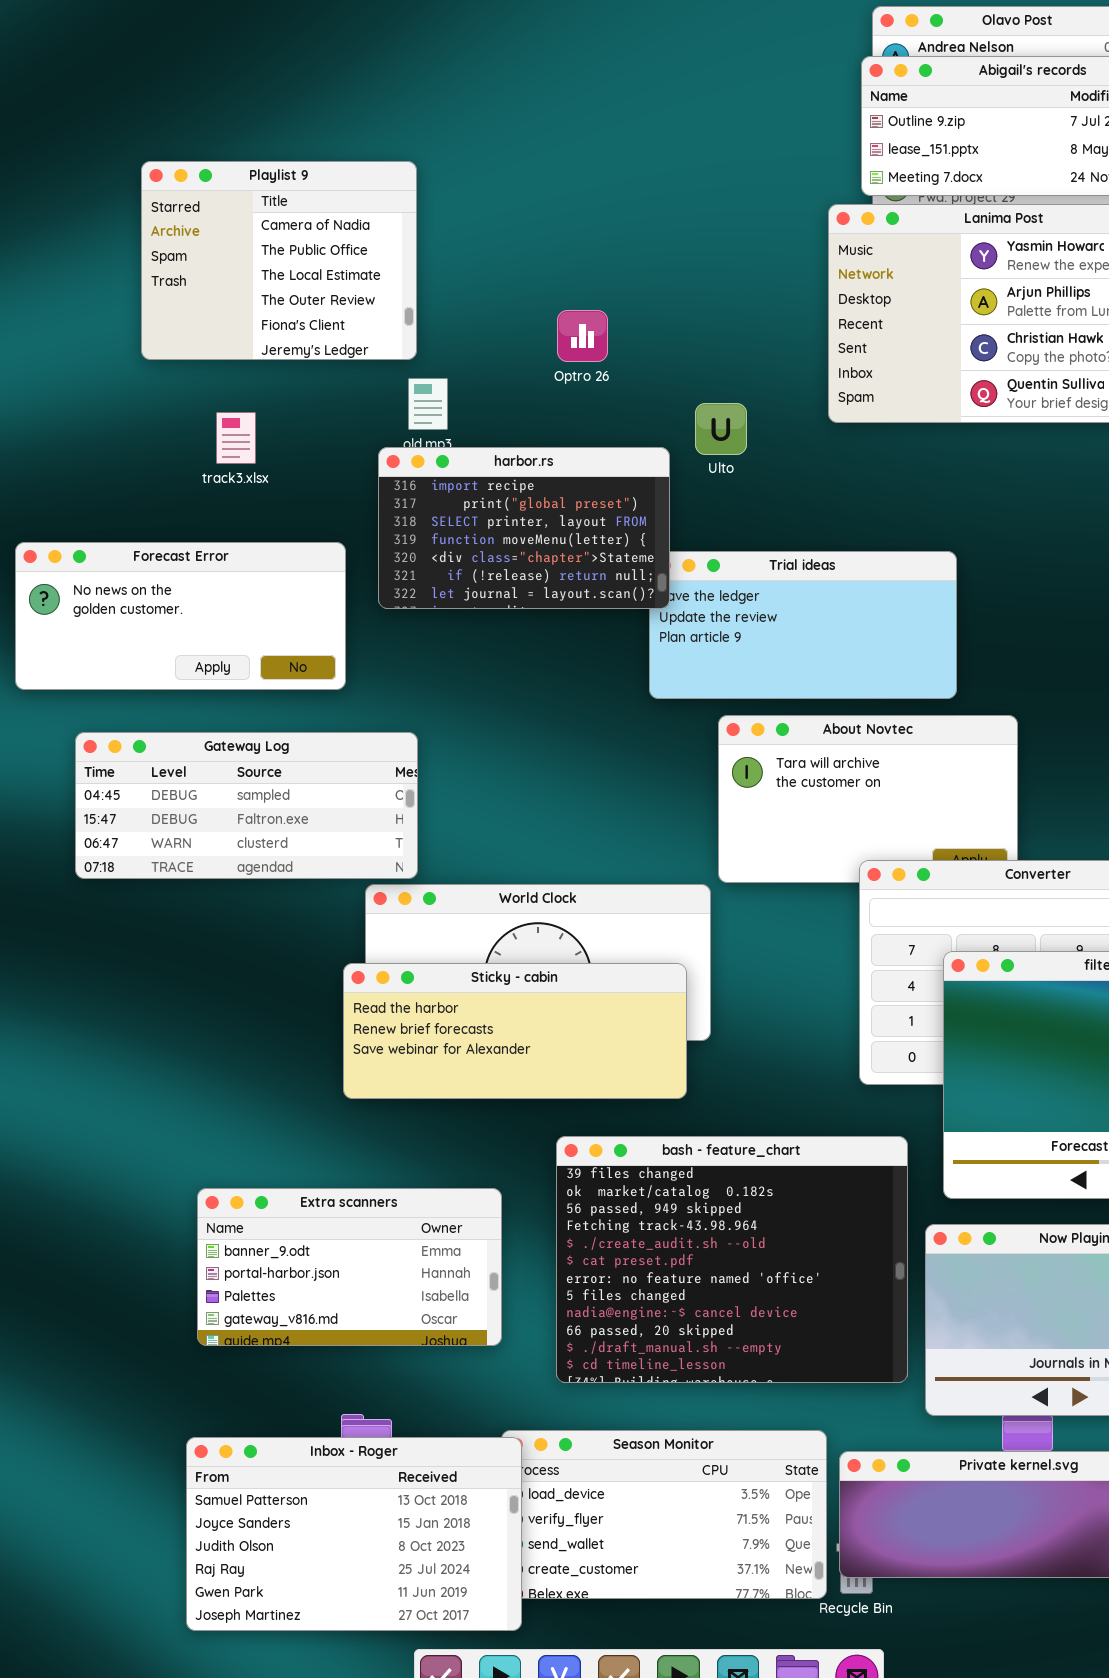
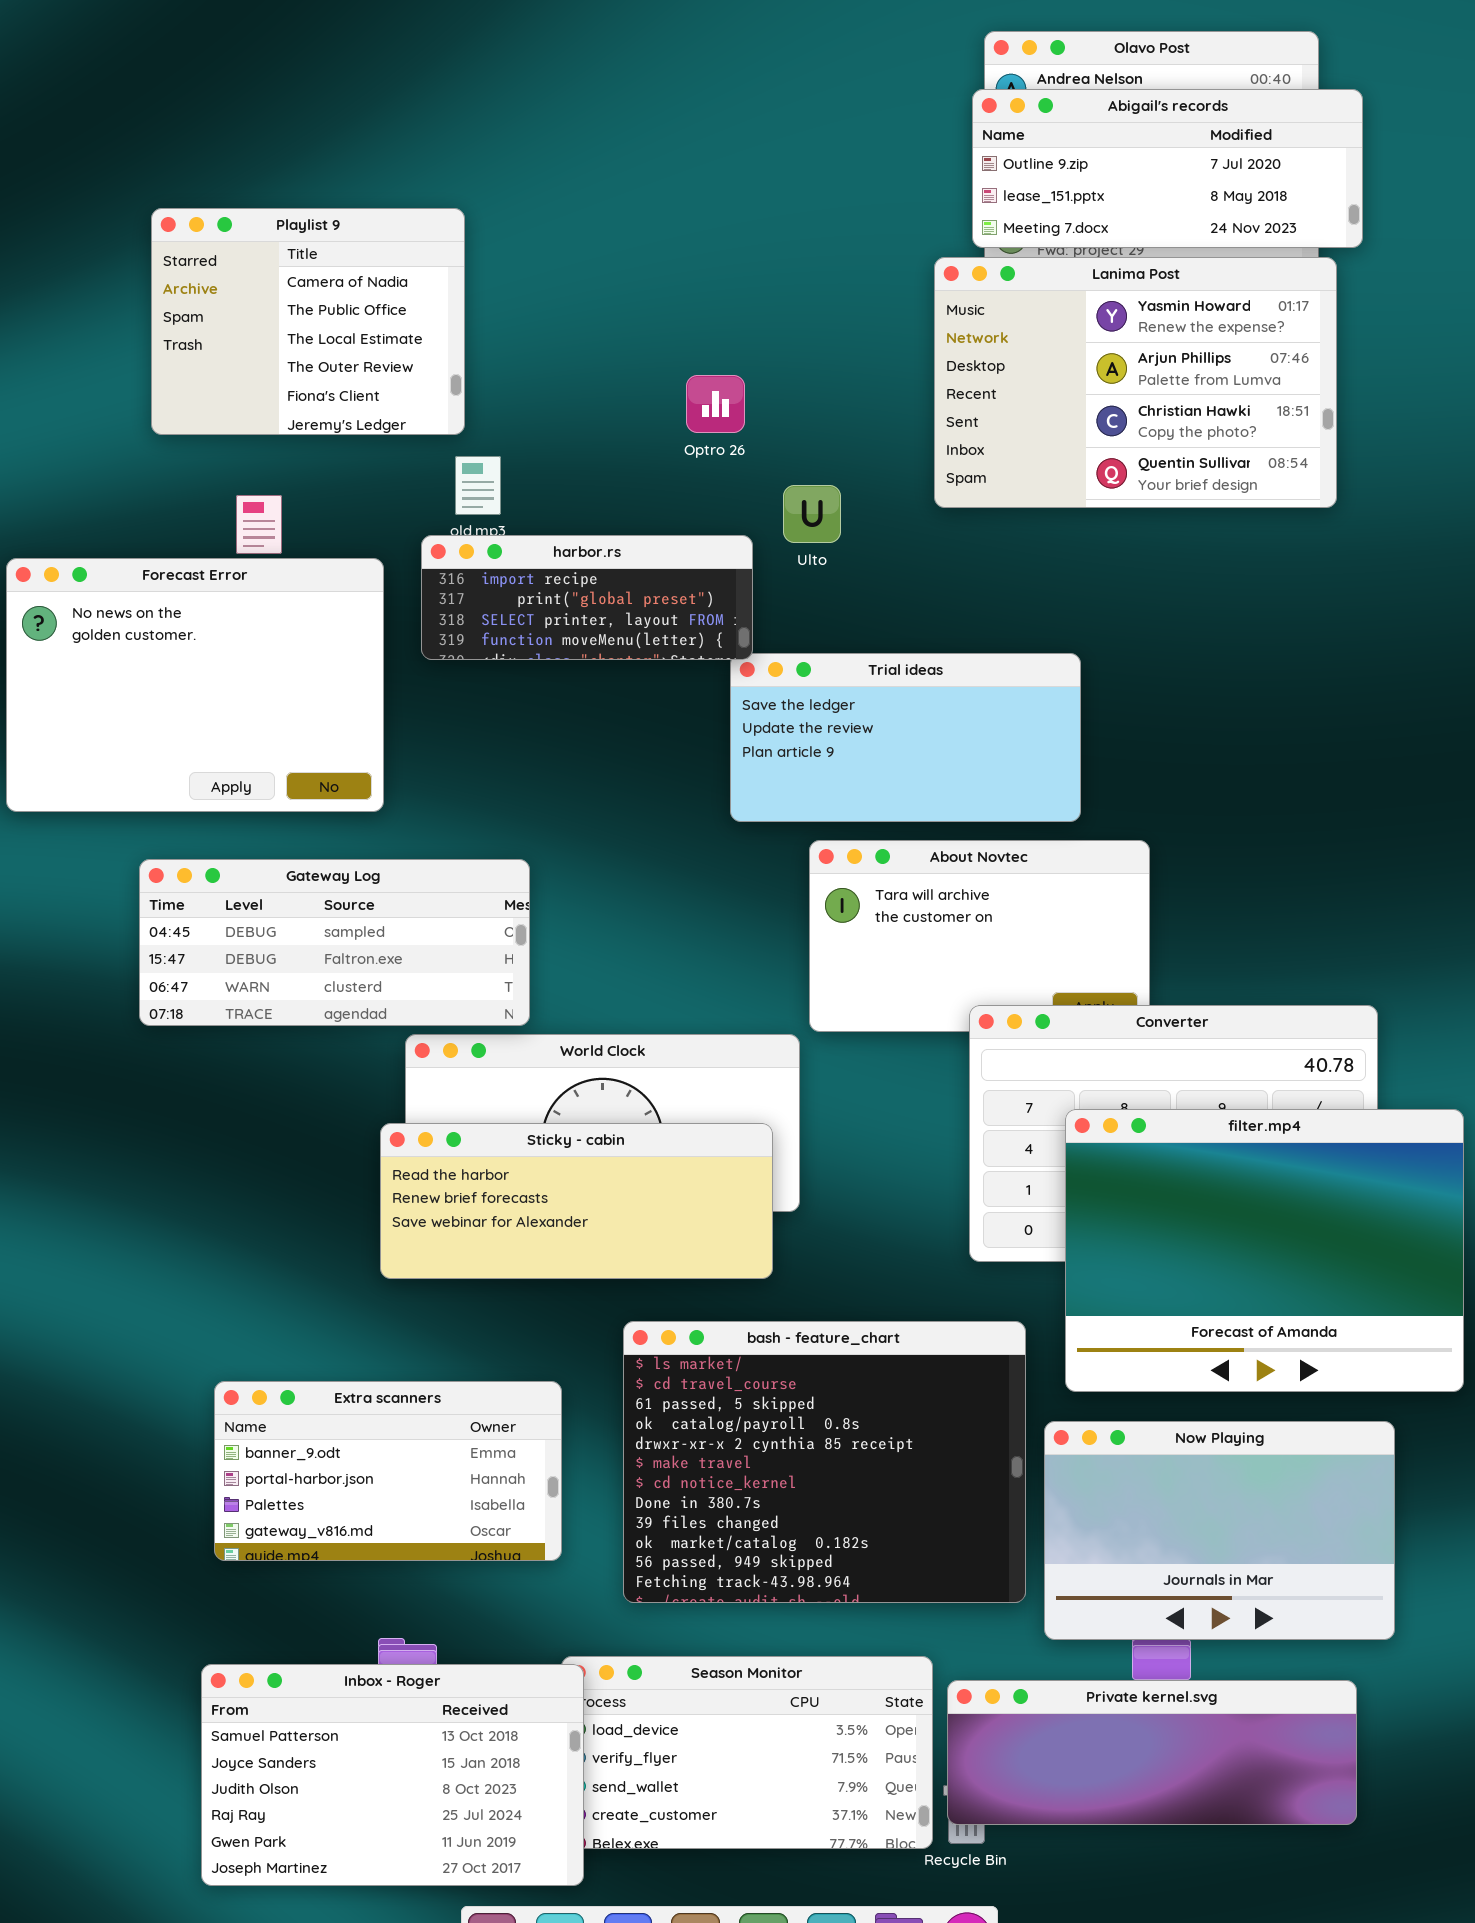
Optro 26: [557,310,608,362] -> [686,375,745,433], moved
harbor.rs: [378,447,670,609] -> [421,535,753,660], resized
Forecast Error: [15,542,346,690] -> [6,558,384,812], resized
Gateway Log: [75,732,418,879] -> [139,859,530,1026], moved
bash - feature_chart: [556,1136,908,1383] -> [623,1321,1026,1603], scrolled up 8 rows

